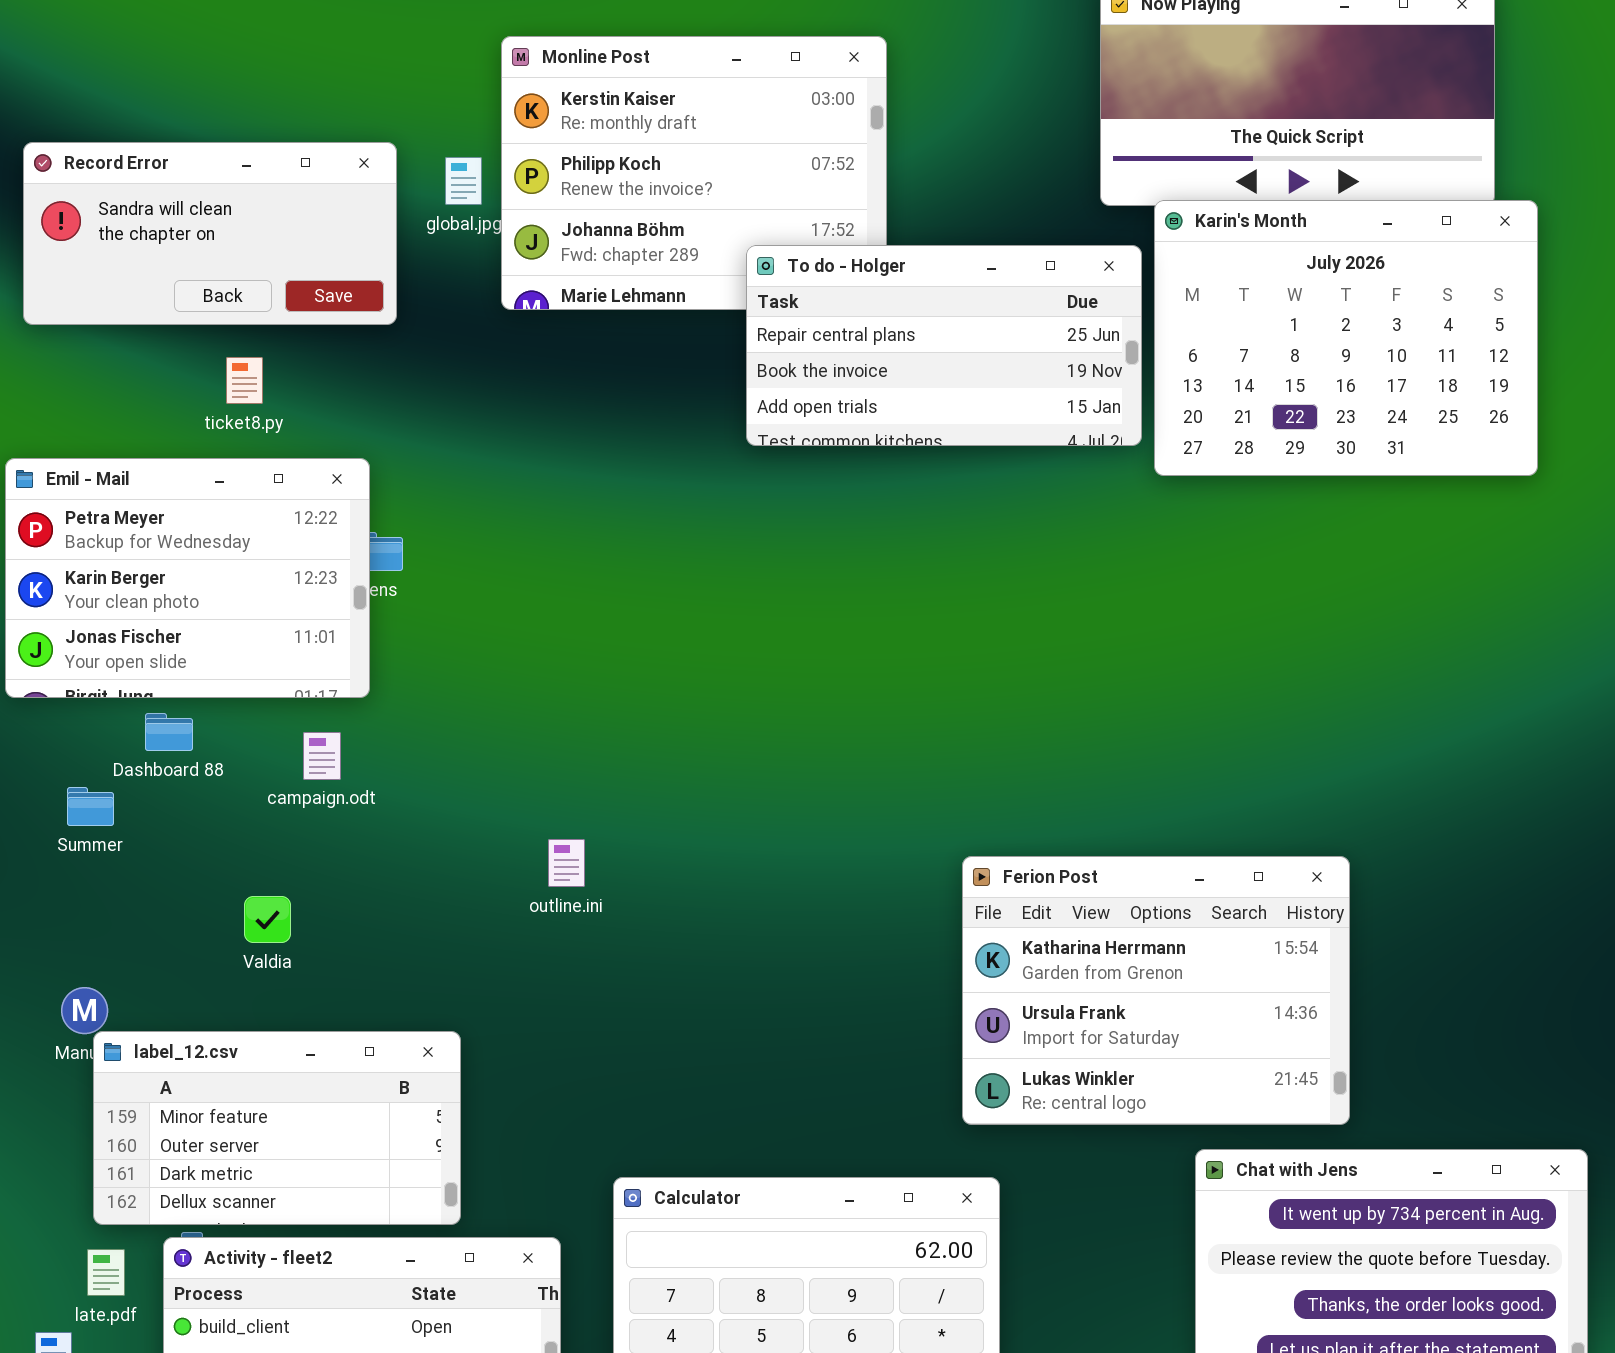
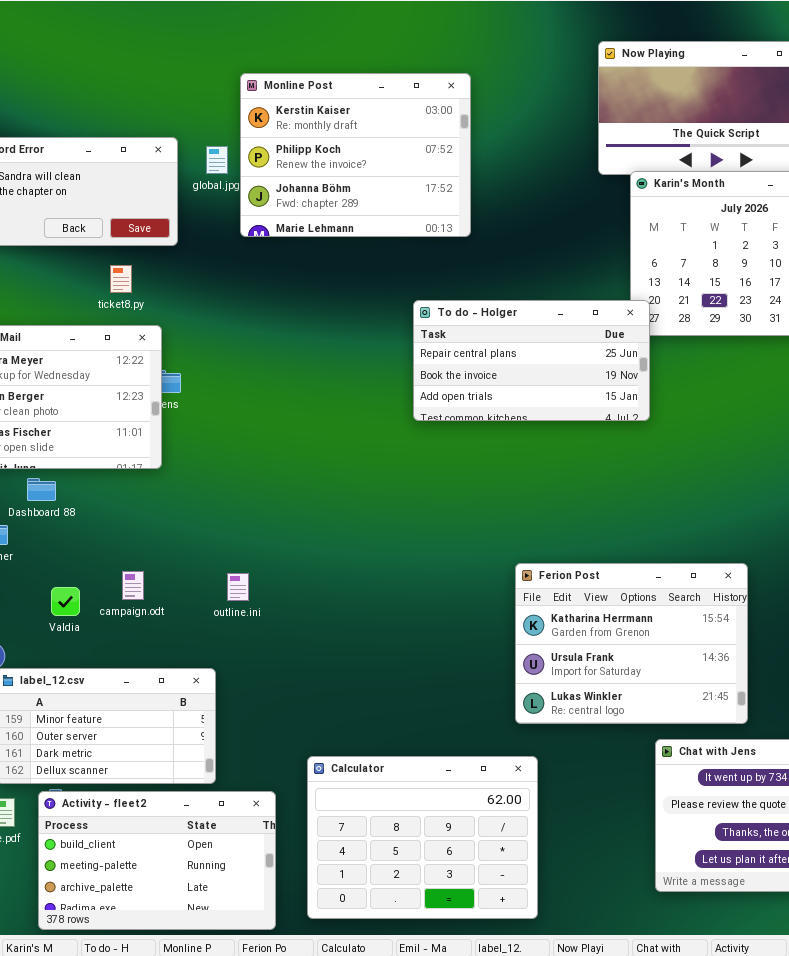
To do - Holger: [746,245,1142,446] -> [413,300,650,421], moved
ticket8.py: [226,357,263,404] -> [110,265,132,293], moved
campaign.odt: [303,732,341,780] -> [122,571,144,600], moved
outline.ini: [548,839,585,887] -> [227,573,249,601], moved
Valdia: [244,896,291,943] -> [51,587,80,616], moved

